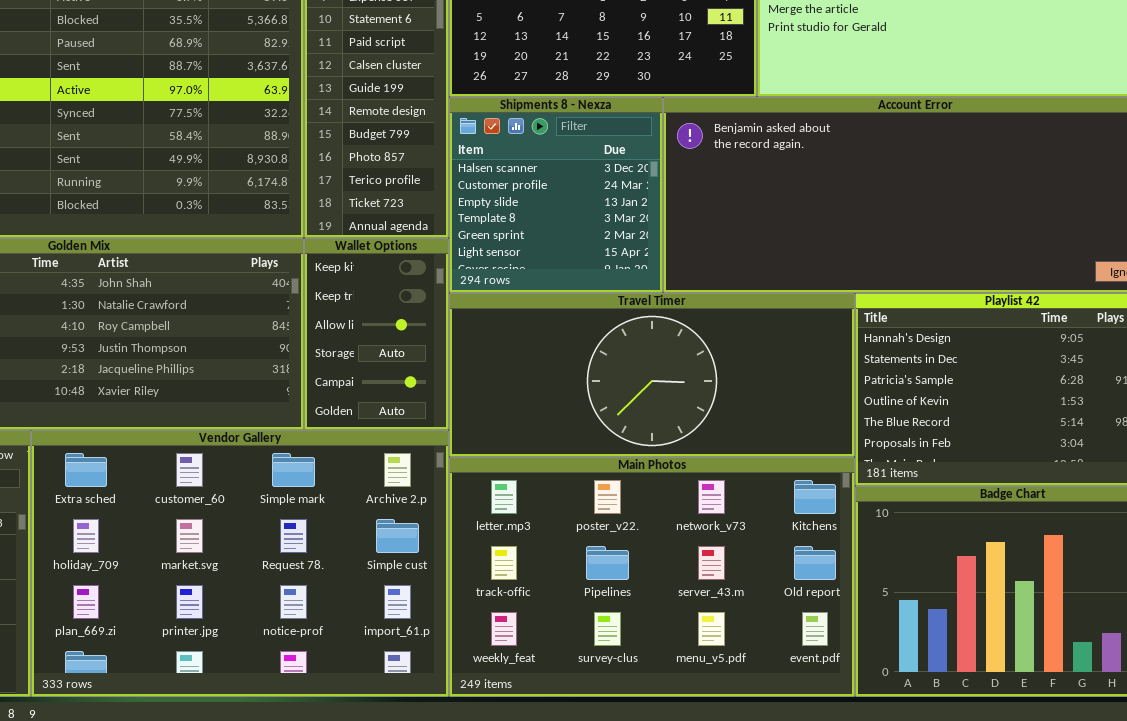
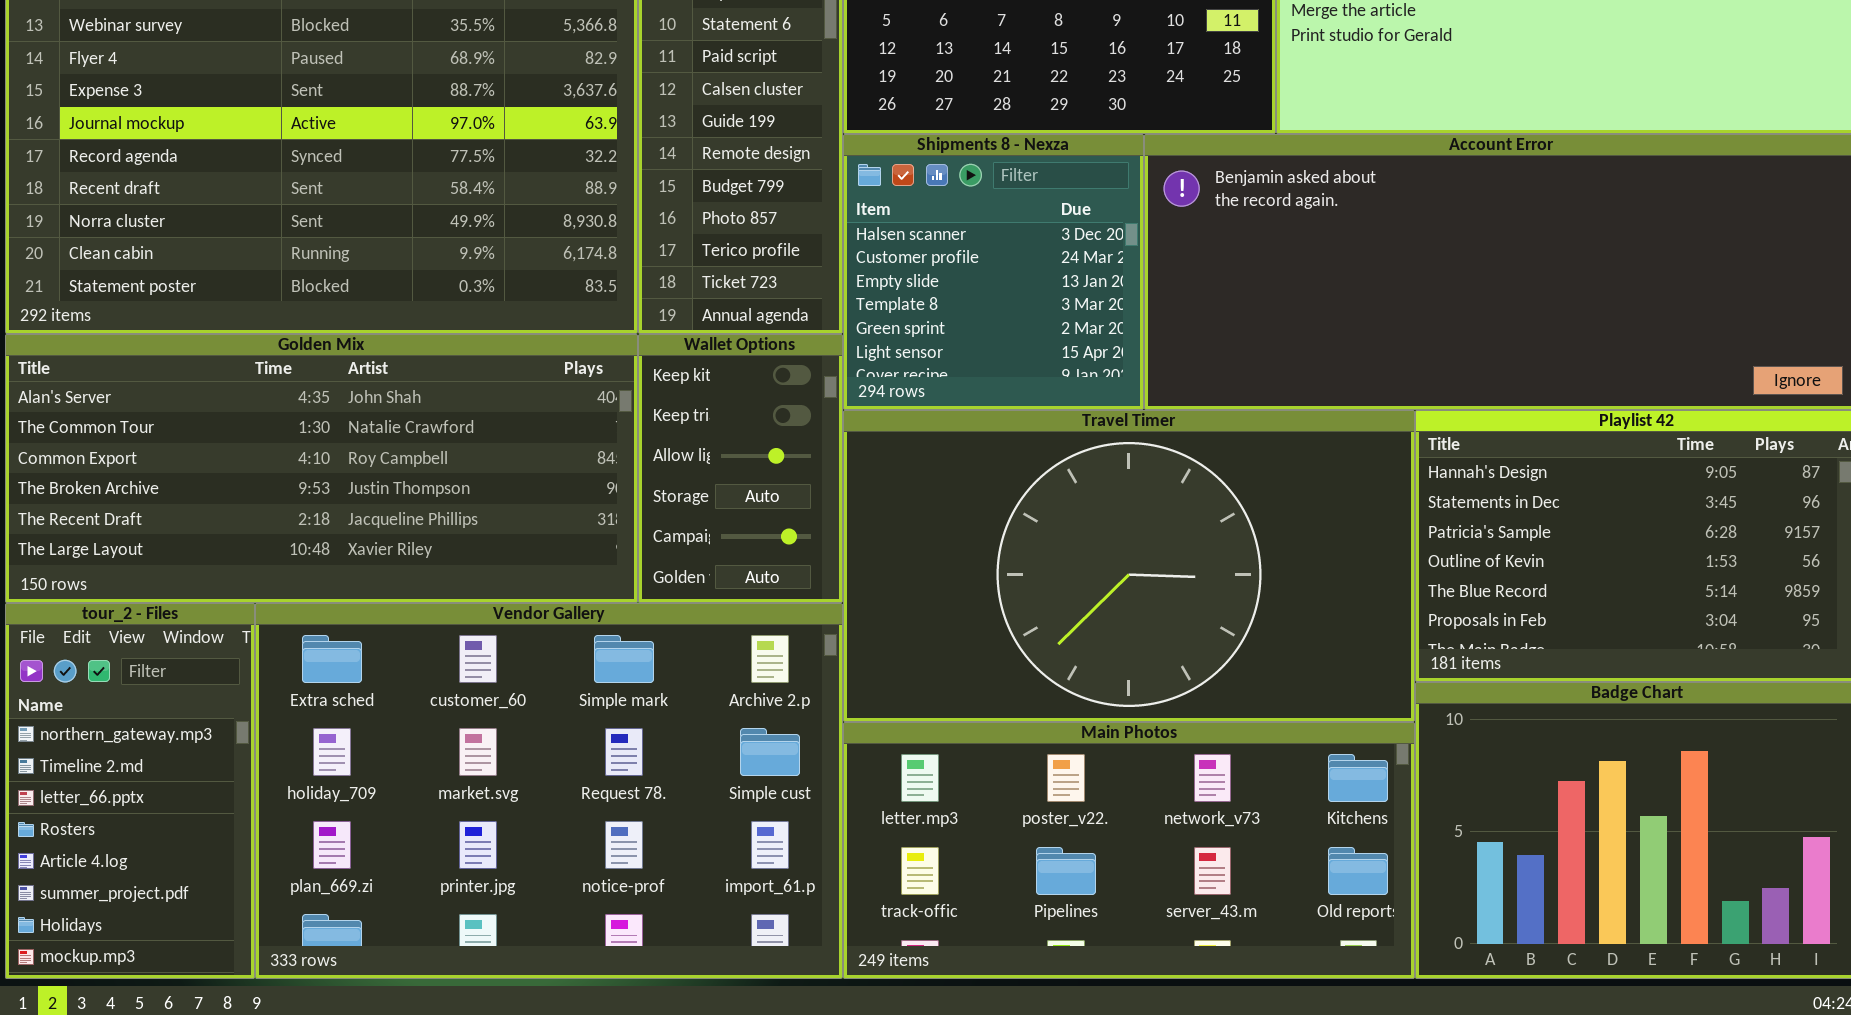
Travel Timer: [449,293,855,457] -> [843,410,1415,722], resized
Main Photos: [449,457,855,697] -> [843,722,1415,979], resized

